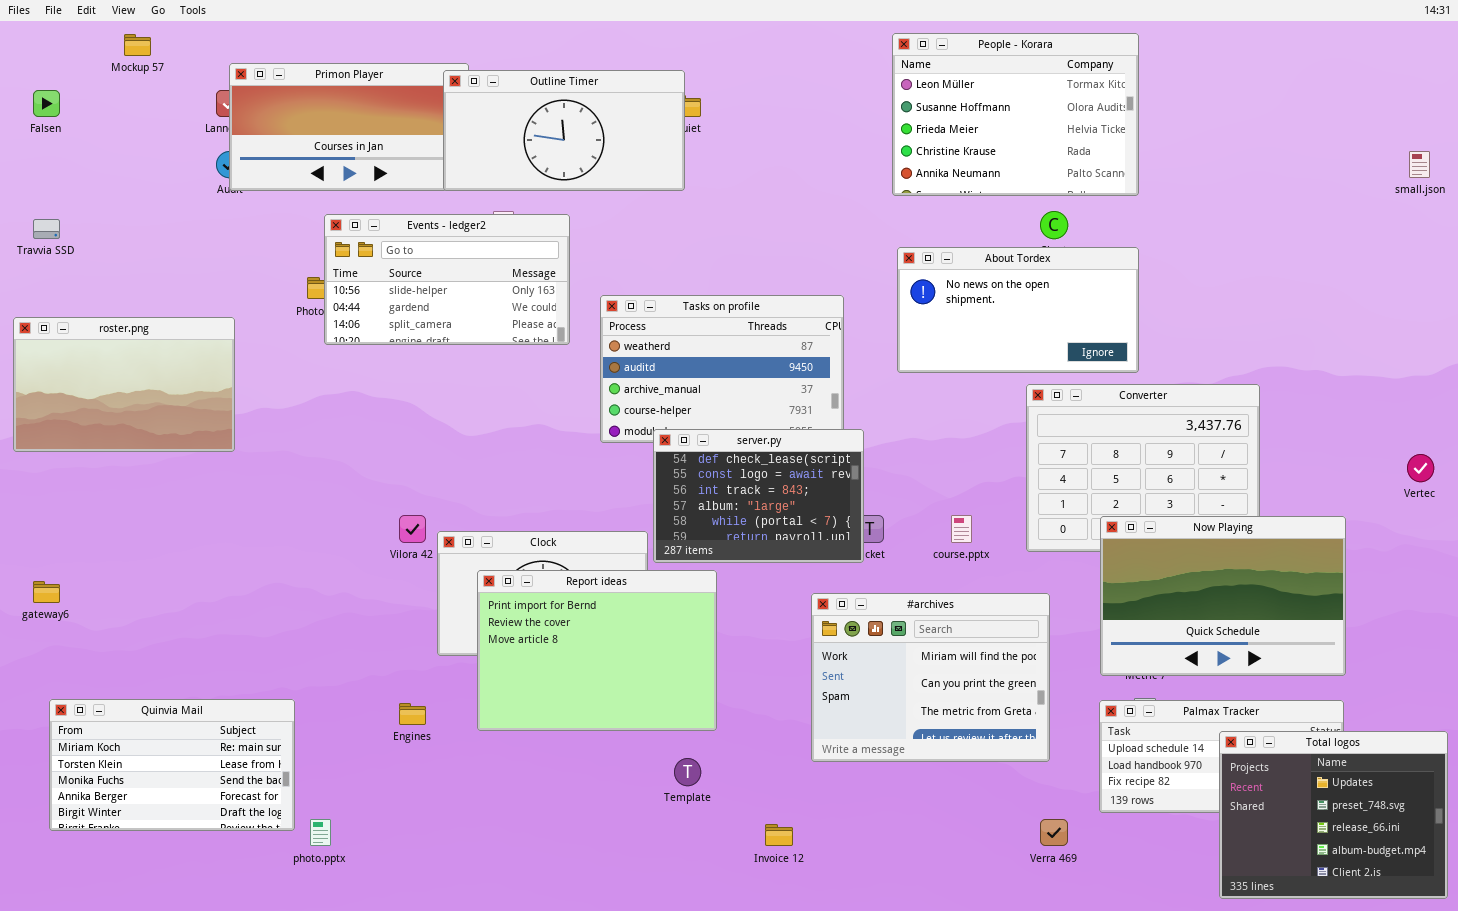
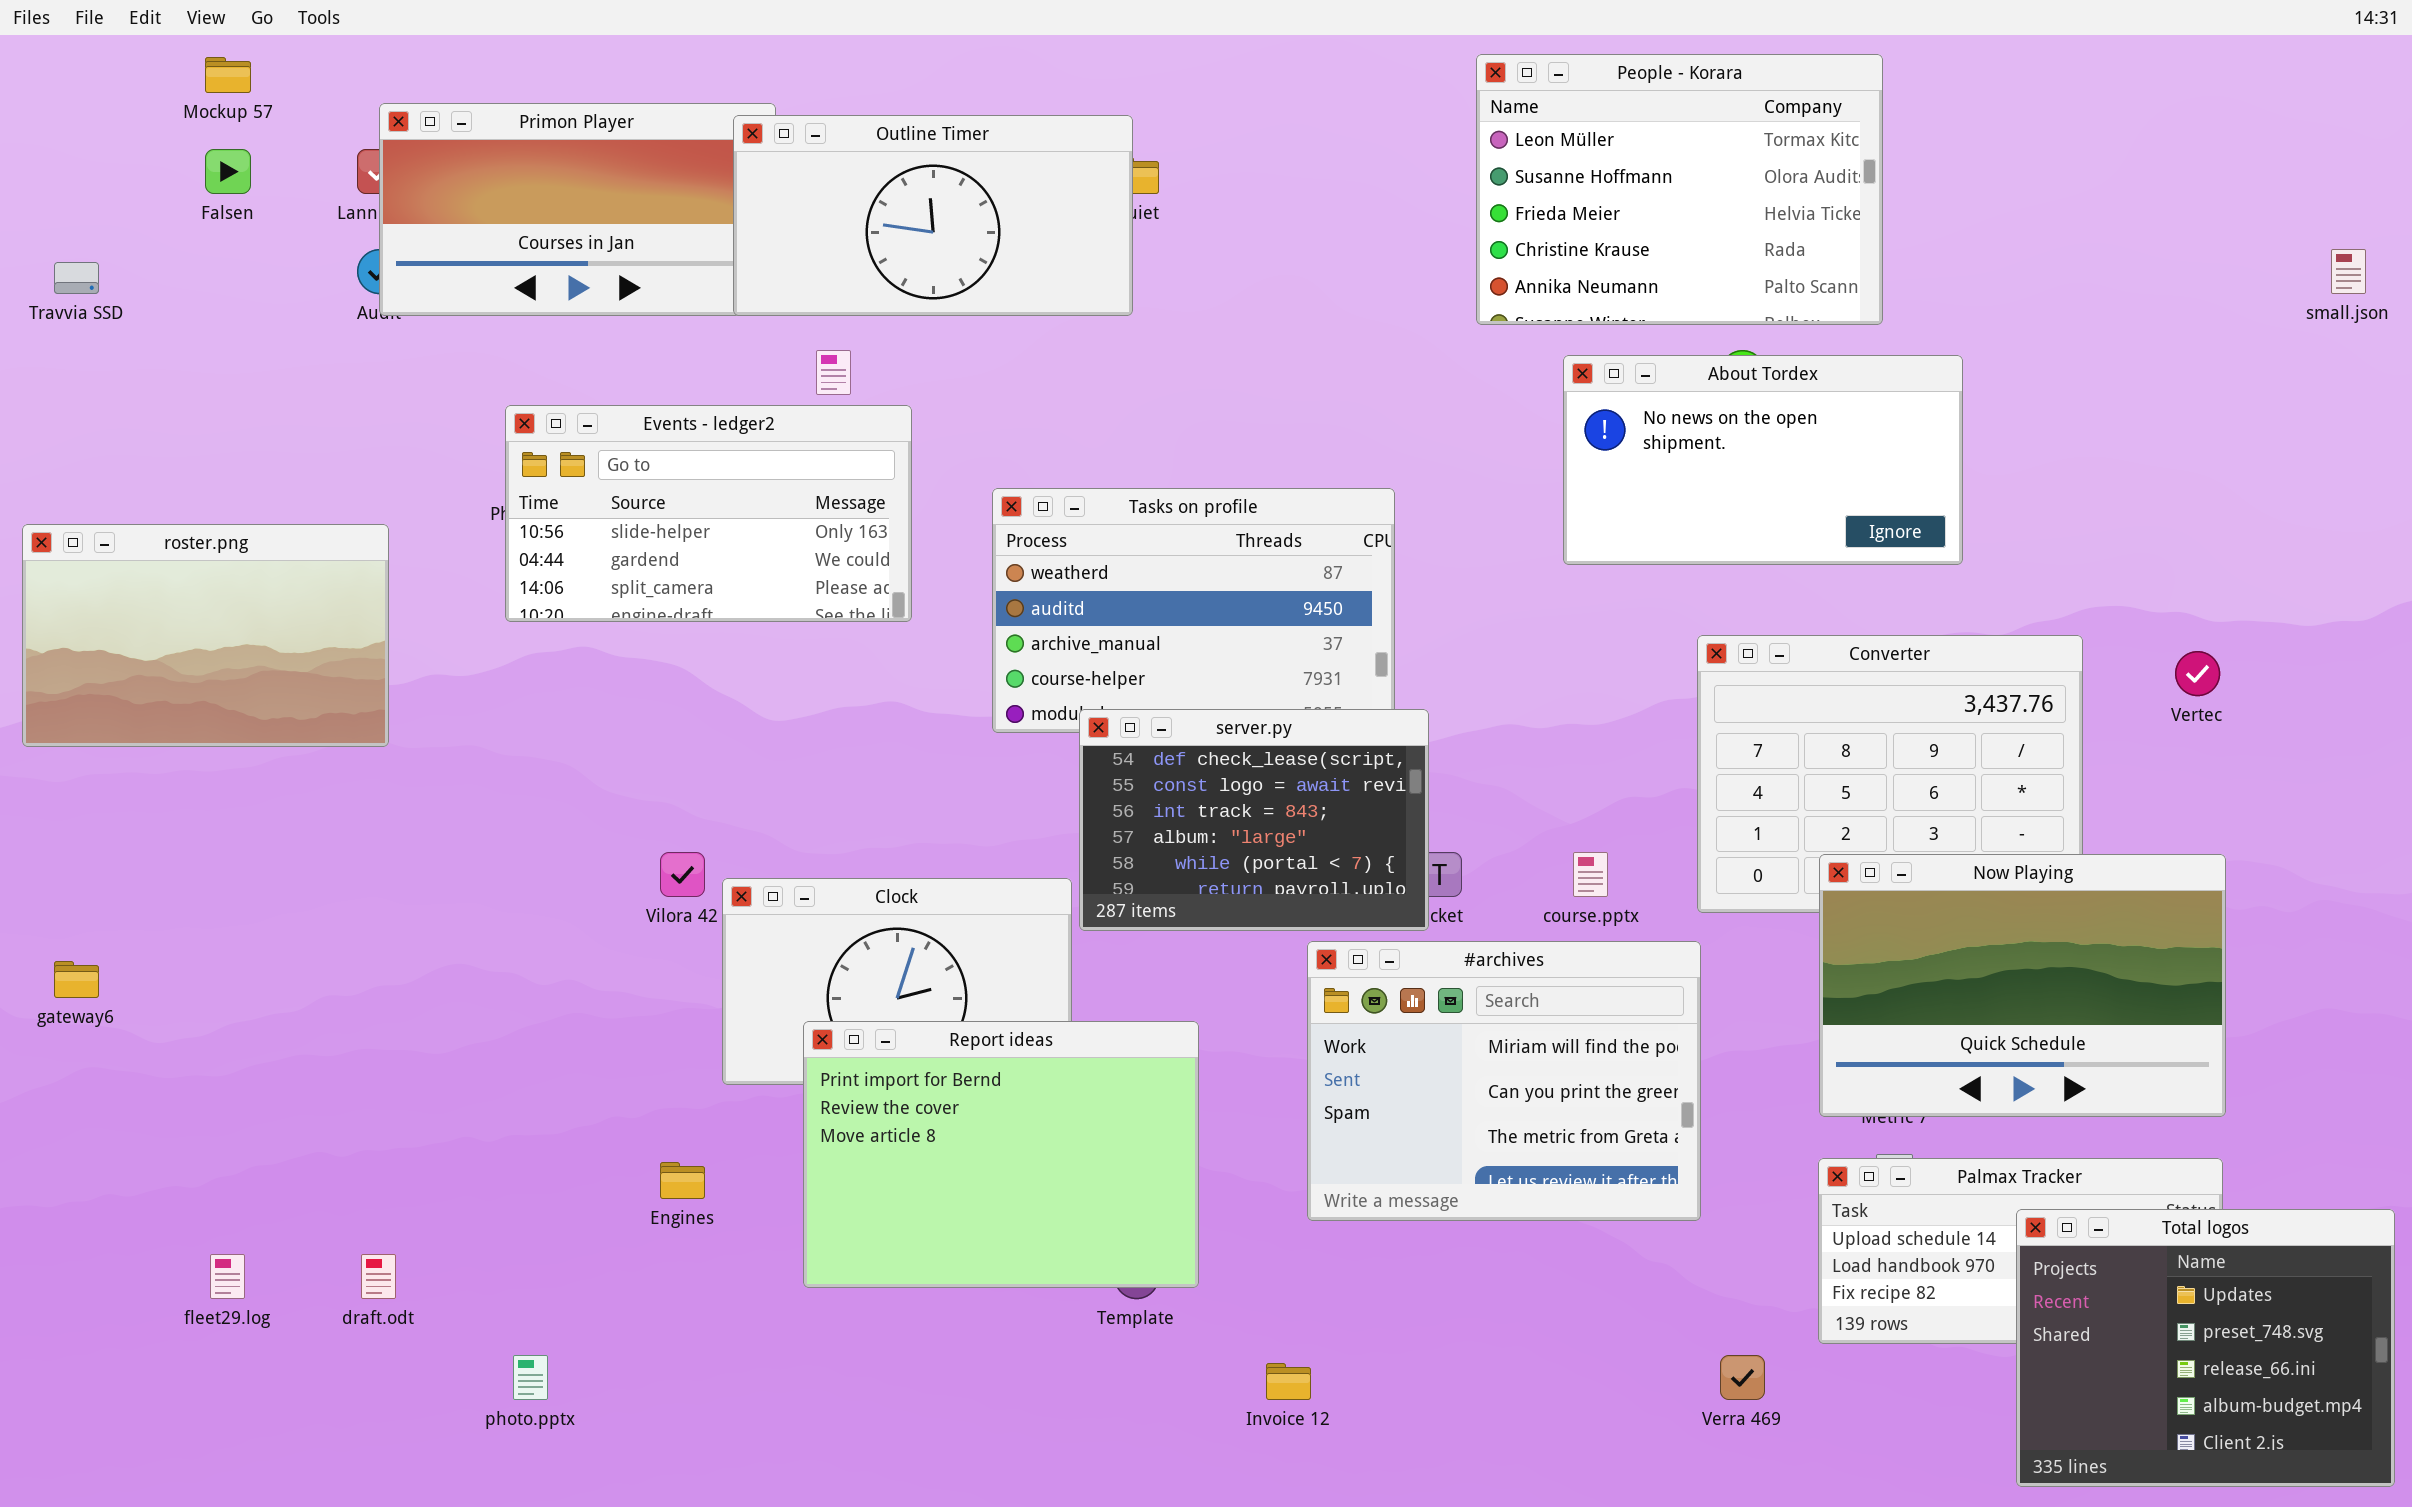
Falsen: [33,90,60,117] -> [205,149,251,194], moved
Events - ledger2: [324,214,570,345] -> [505,405,912,622], moved
Travvia SSD: [33,219,60,239] -> [54,262,99,294], moved
About Tordex: [897,247,1139,373] -> [1563,355,1963,565], moved
Vertec: [1407,454,1434,482] -> [2175,651,2220,696], moved
Report ideas: [477,570,717,731] -> [803,1021,1199,1288], moved
#archives: [811,593,1050,762] -> [1307,941,1701,1221], moved
Quinvia Mail: [49,699,295,831] -> none, closed

